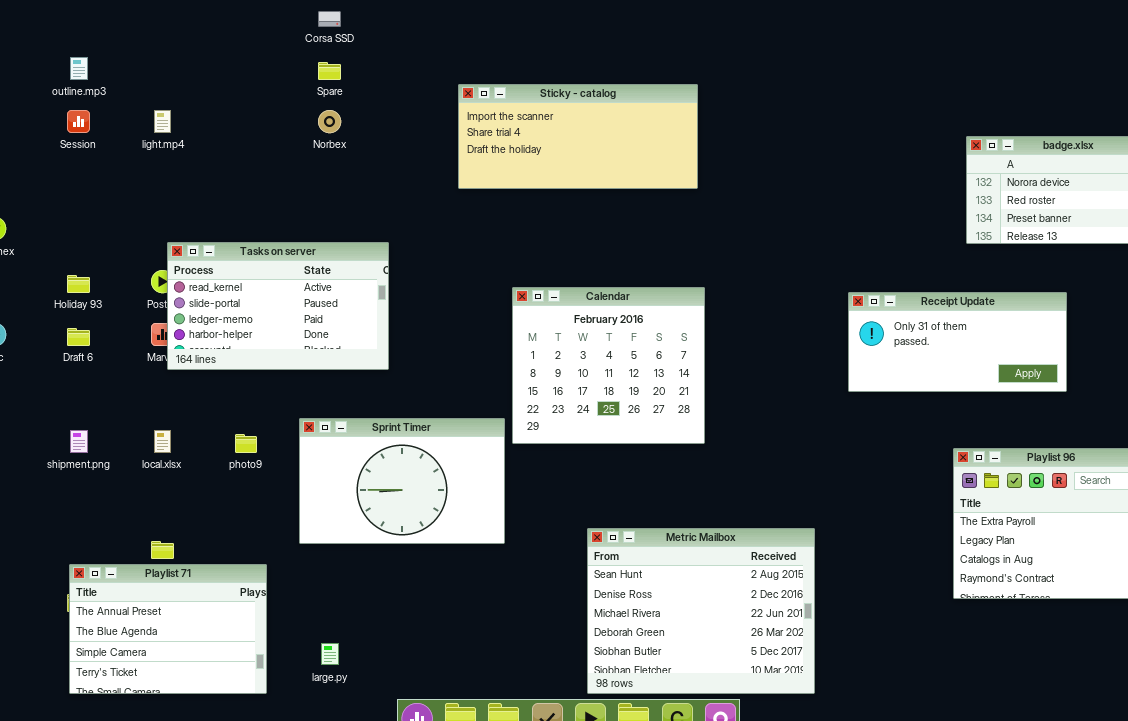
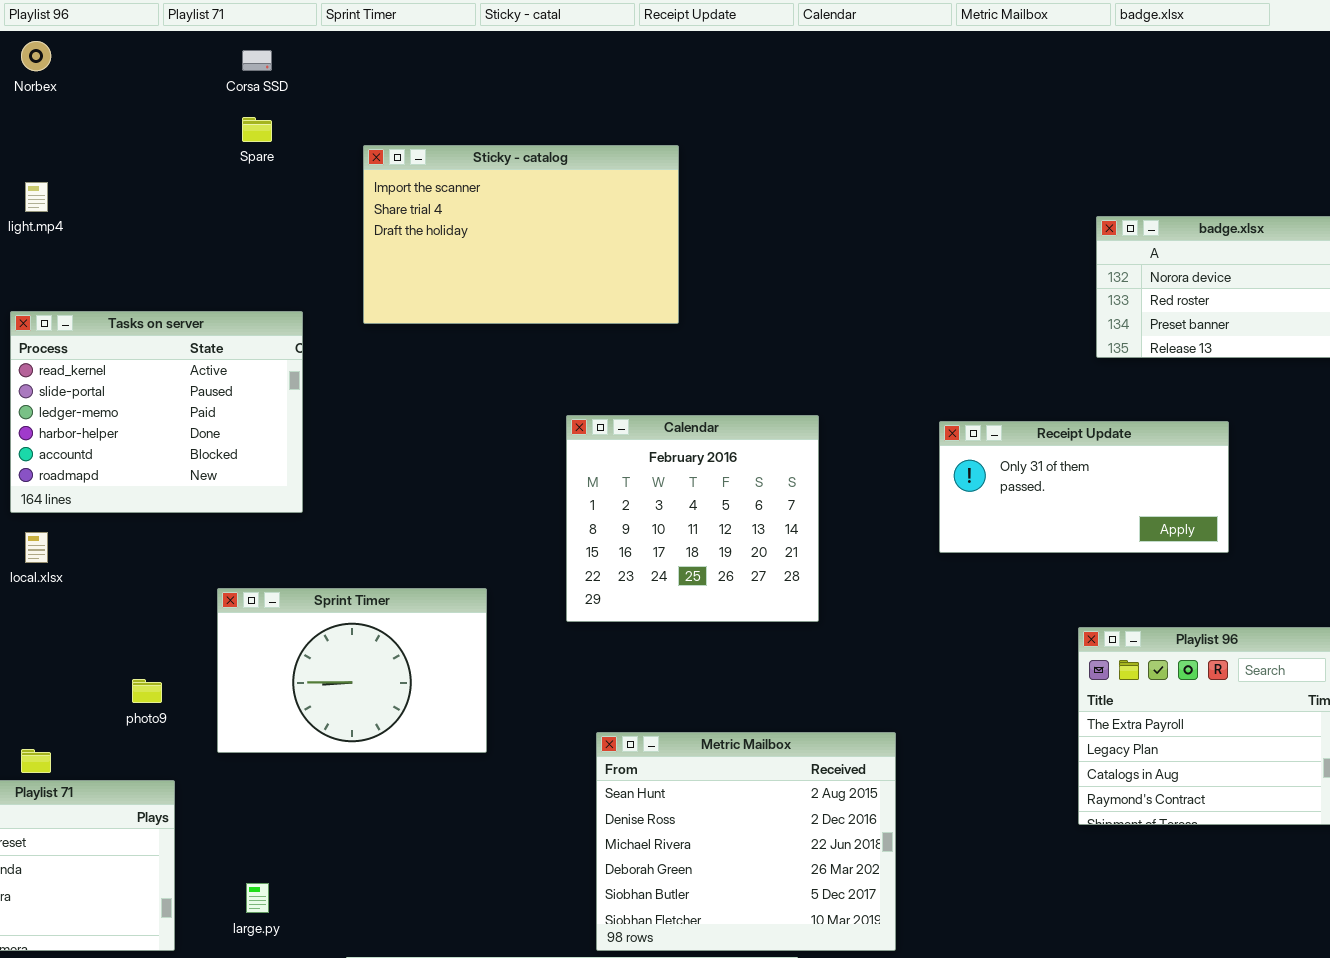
Sticky - catalog: [458,84,698,189] -> [363,145,679,324], moved, resized
Norbex: [318,110,341,133] -> [21,41,51,71], moved
Tasks on server: [167,242,389,370] -> [10,311,303,513], moved, resized
Calendar: [512,287,705,444] -> [566,415,819,622], moved
local.xlsx: [154,430,171,453] -> [25,532,48,563], moved
photo9: [235,434,257,453] -> [132,679,162,703], moved

